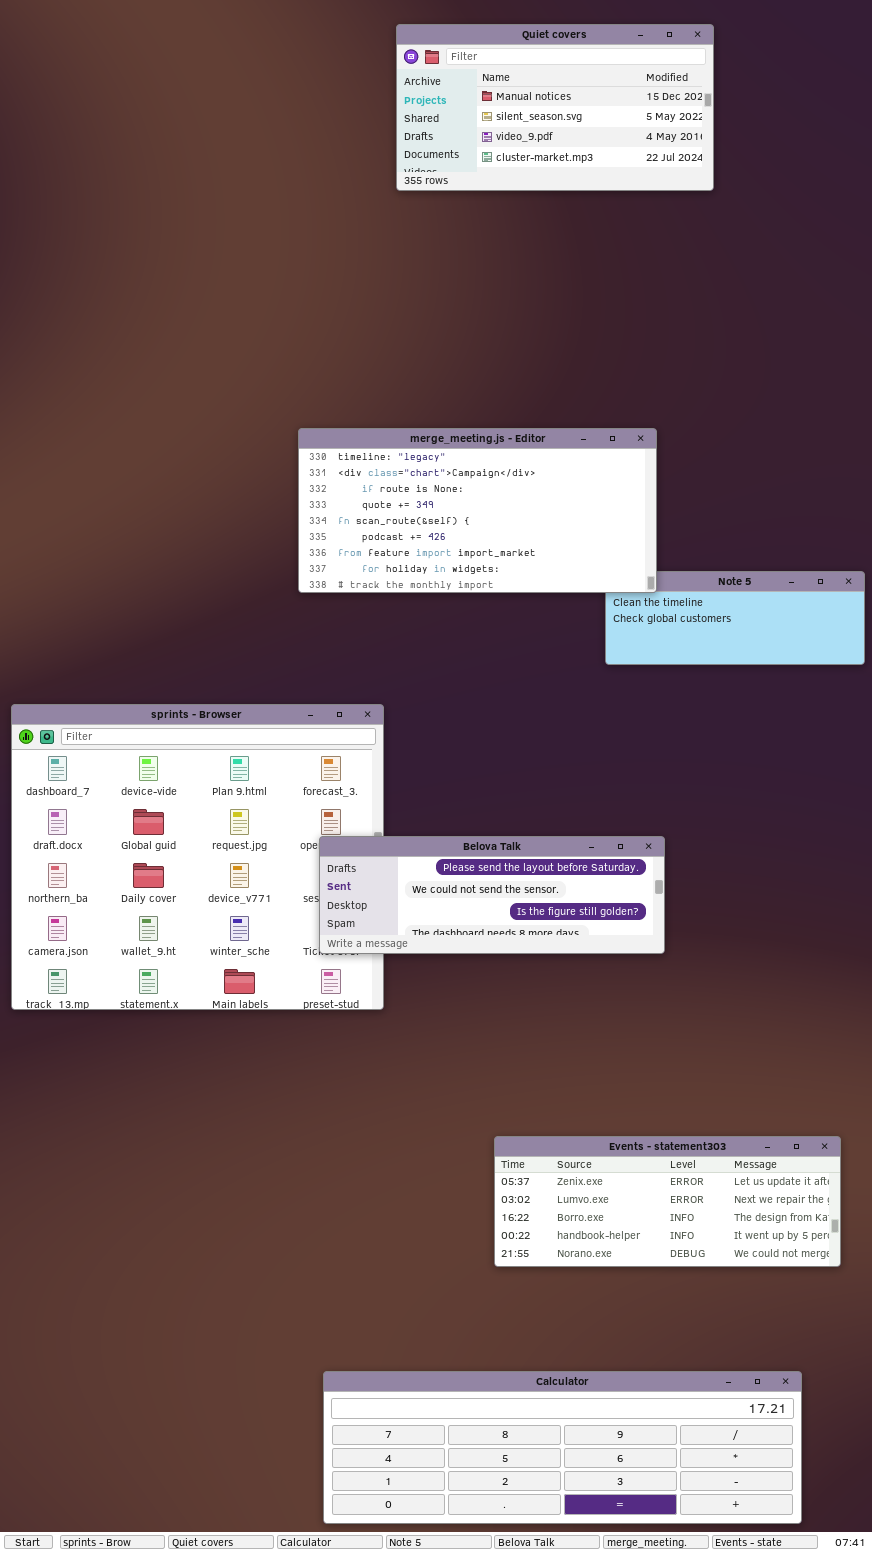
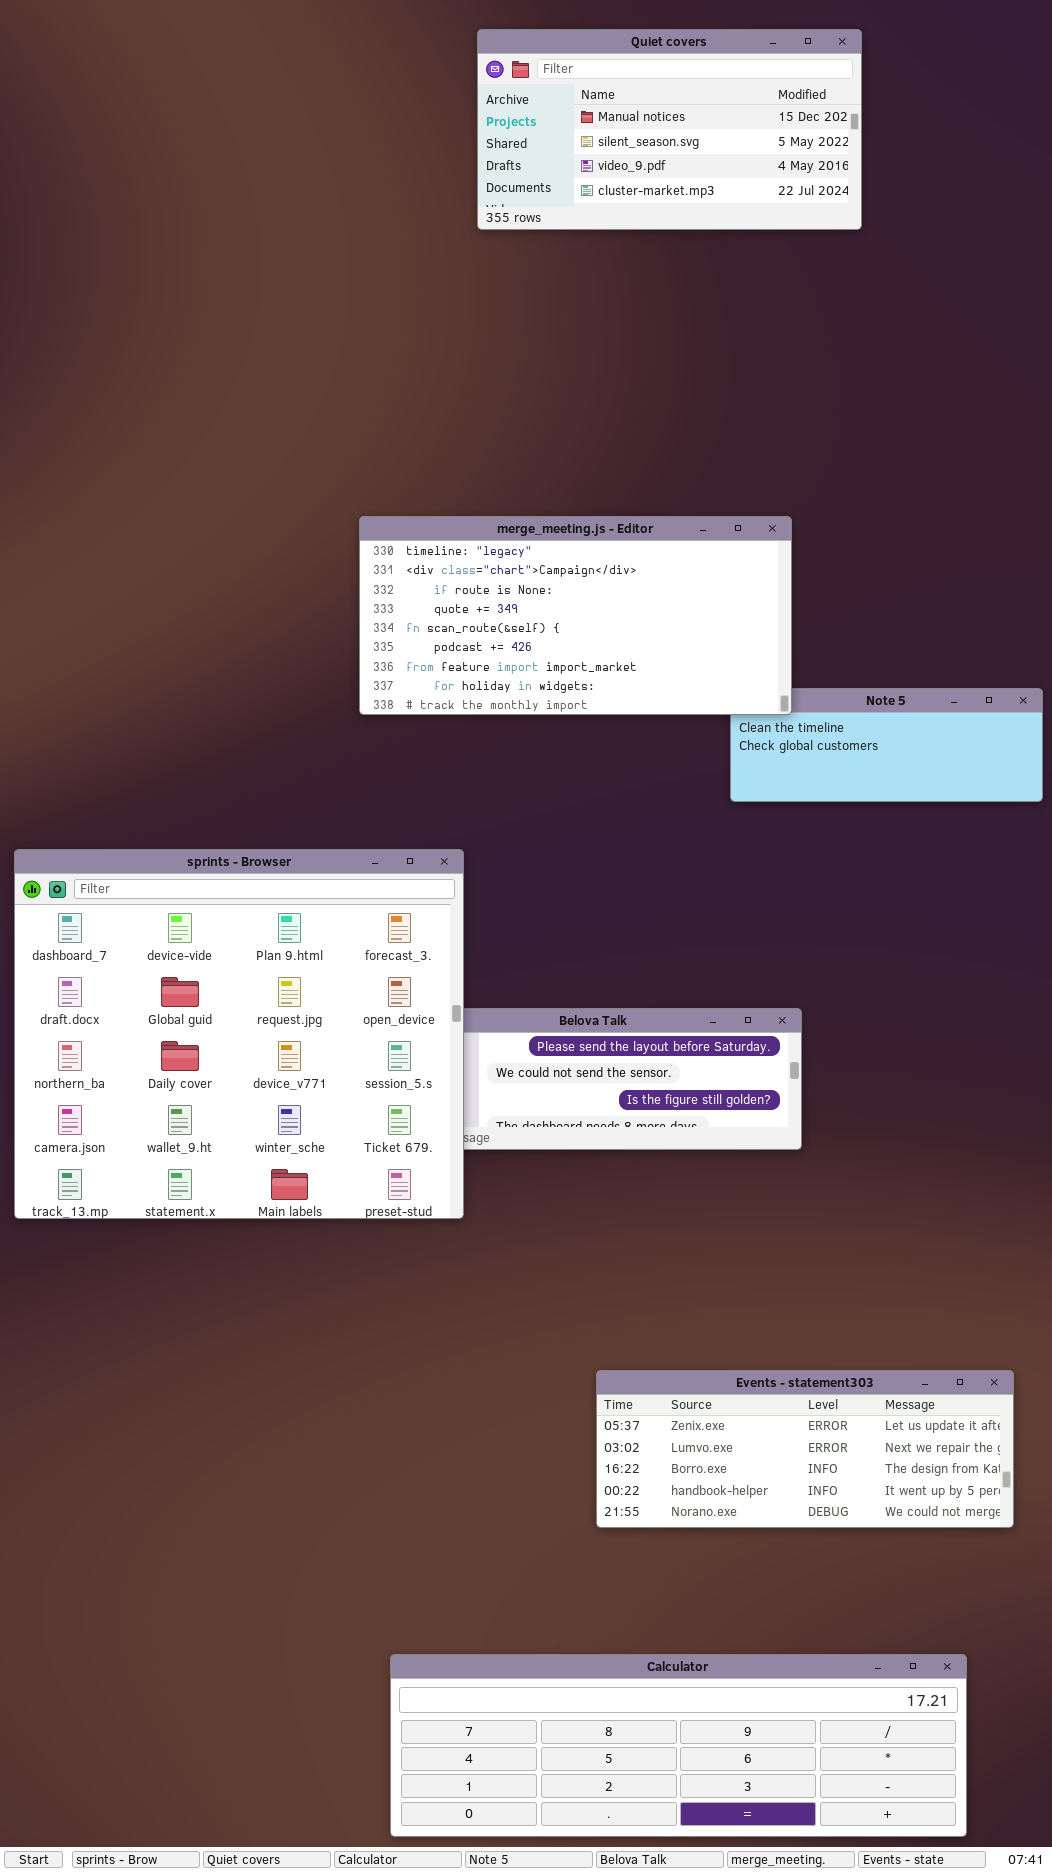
sprints - Browser: [11,704,384,1010] -> [14,849,464,1219], raised

